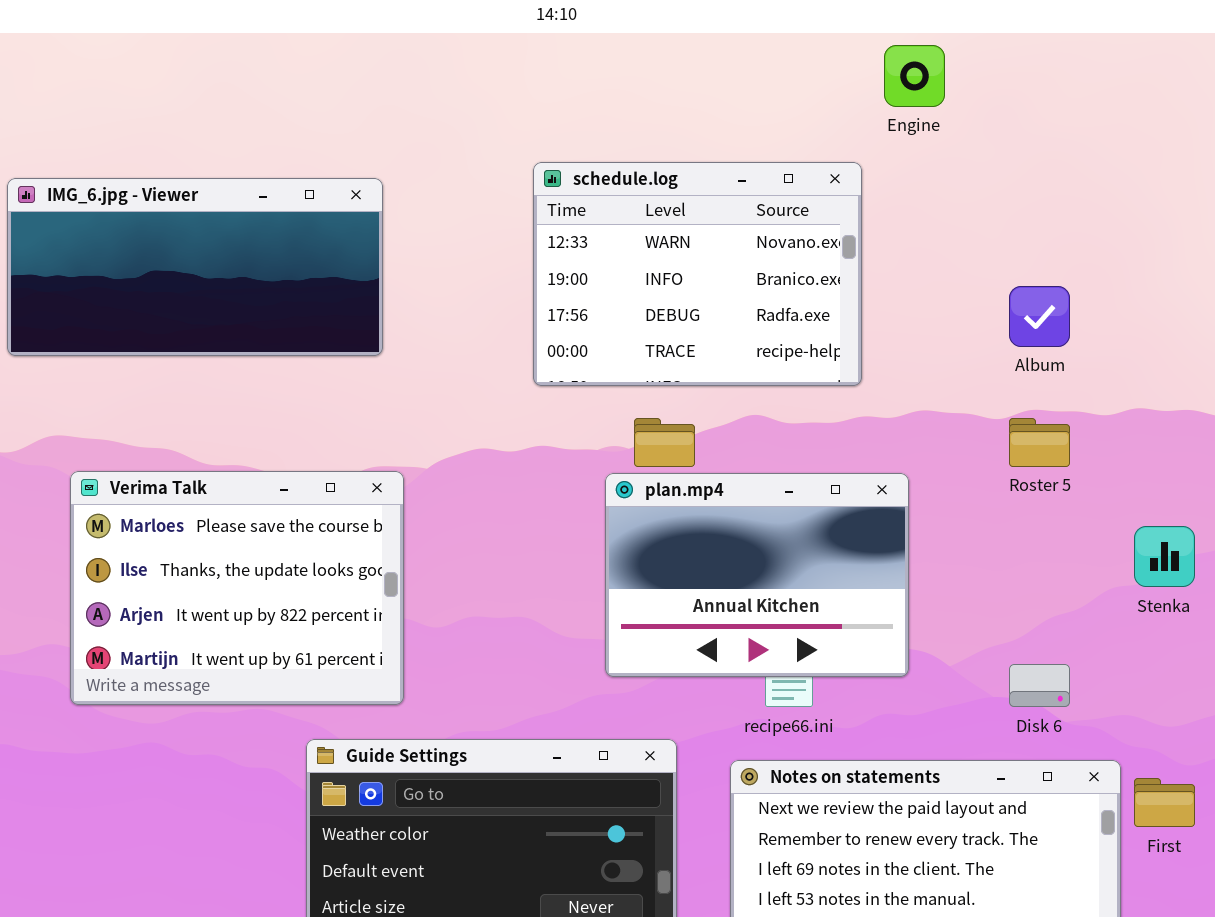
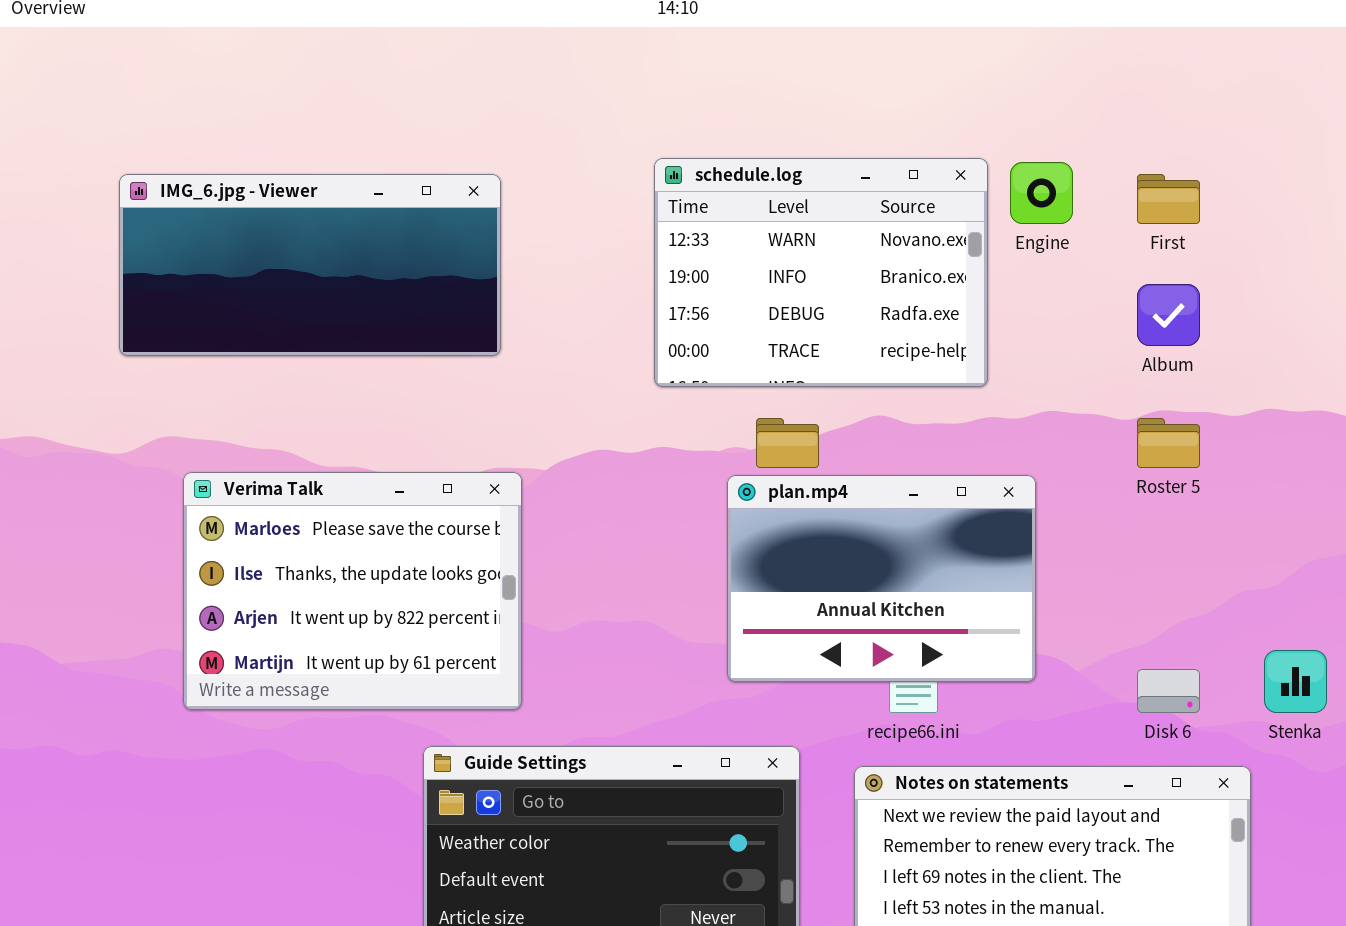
Engine: [884,45,945,107] -> [1010,162,1073,224], moved
Stenka: [1134,526,1195,587] -> [1264,650,1327,713], moved
First: [1134,778,1195,827] -> [1137,174,1200,224], moved

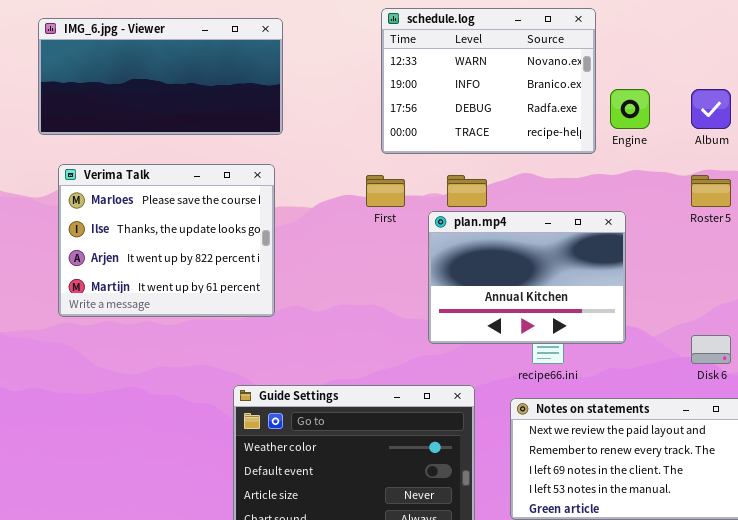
Engine: [1010,162,1073,224] -> [610,89,650,129], moved
First: [1137,174,1200,224] -> [366,175,405,207], moved
Verima Talk: [183,472,522,710] -> [58,164,275,317], moved

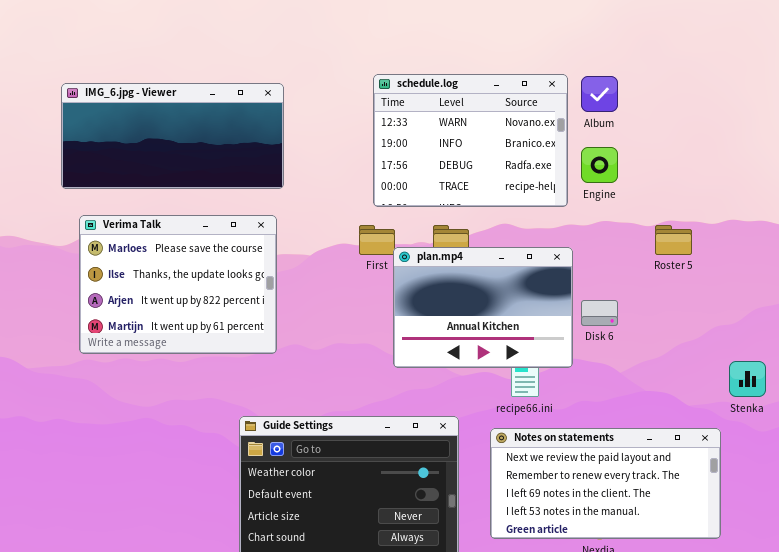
Album: [691,89,731,129] -> [581,76,618,112], moved
plan.mp4: [428,211,626,344] -> [393,247,573,368], moved
Disk 6: [691,335,731,364] -> [581,300,618,326], moved

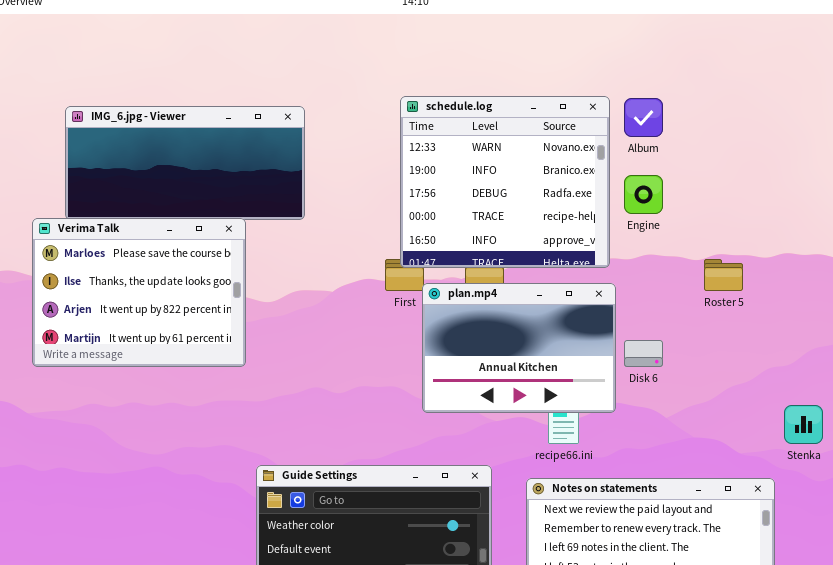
schedule.log: [373,74,568,207] -> [400,96,610,268], resized
Verima Talk: [79,215,277,354] -> [32,218,246,367], moved

